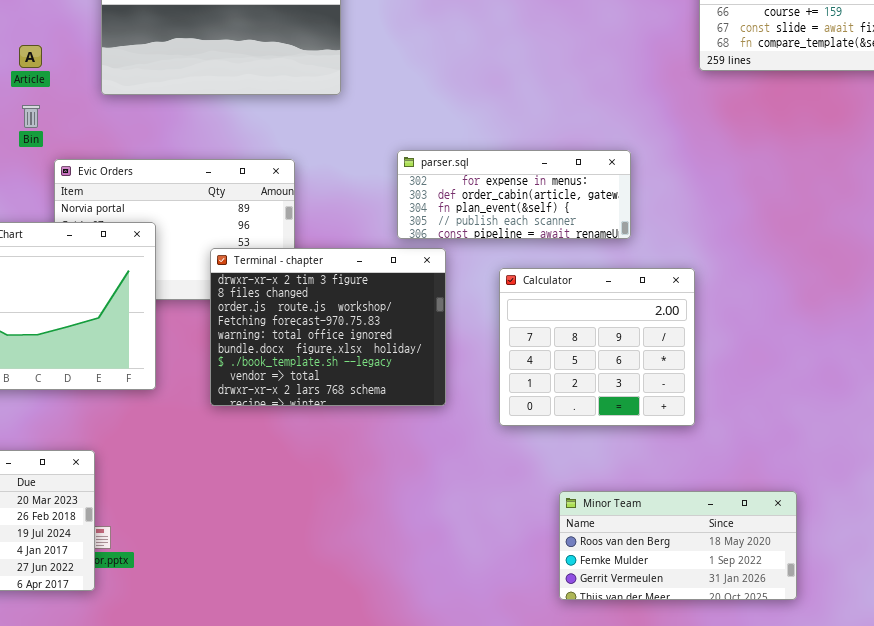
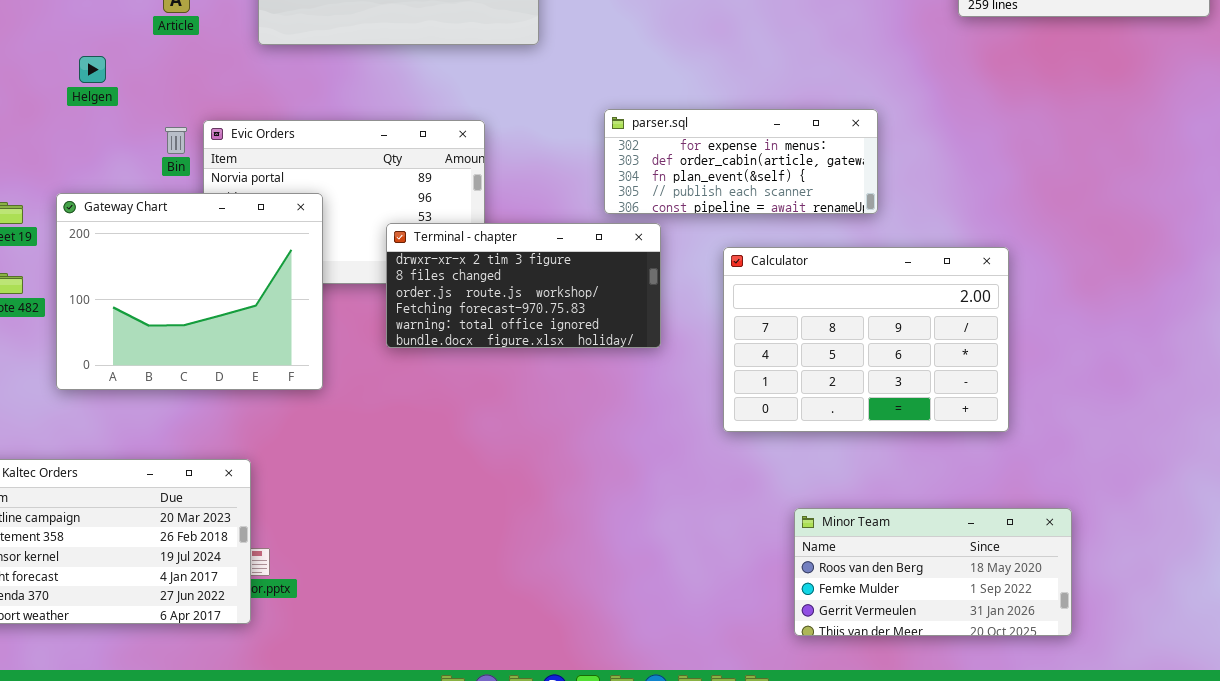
Bin: [22,105,40,128] -> [165,127,187,154], moved
Terminal - chapter: [210,248,446,406] -> [386,223,661,348], resized
Calculator: [499,268,695,426] -> [723,247,1009,432], resized

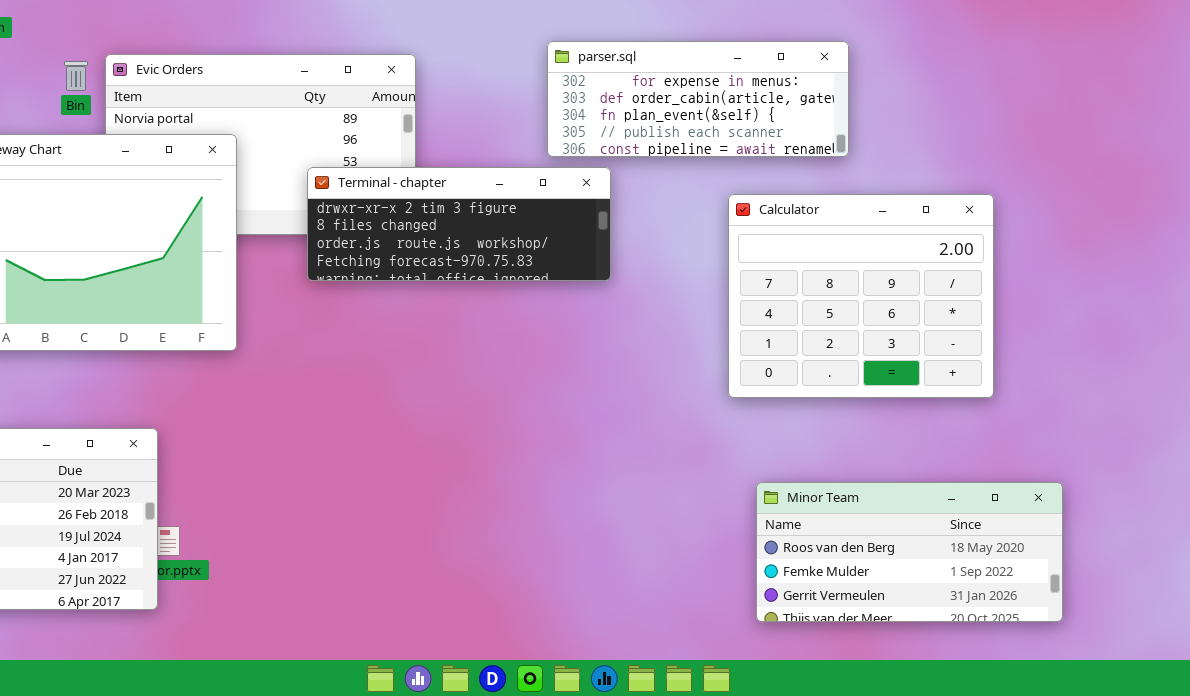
Terminal - chapter: [386,223,661,348] -> [307,167,611,281], resized
Calculator: [723,247,1009,432] -> [728,194,994,398], resized

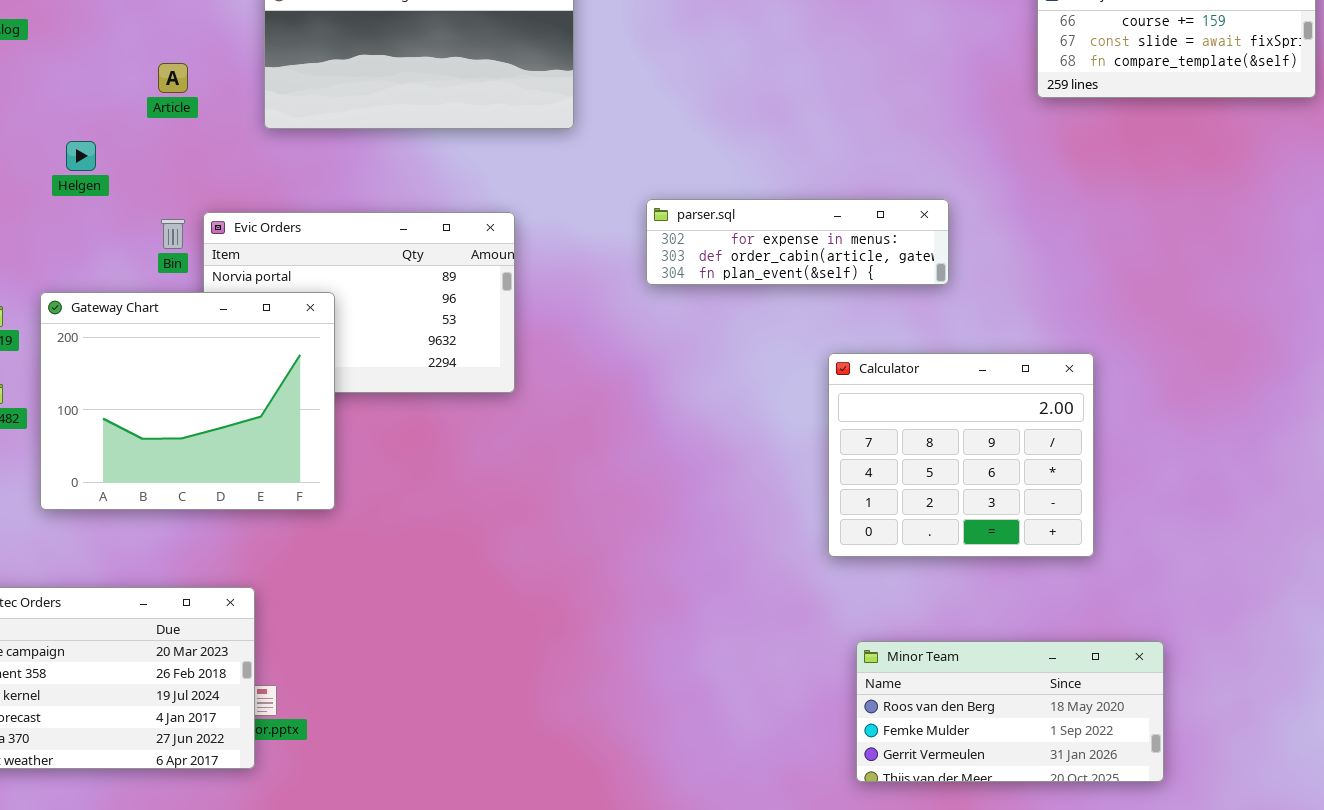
parser.sql: [547,41,849,157] -> [646,199,949,285], resized
Terminal - chapter: [307,167,611,281] -> none, closed

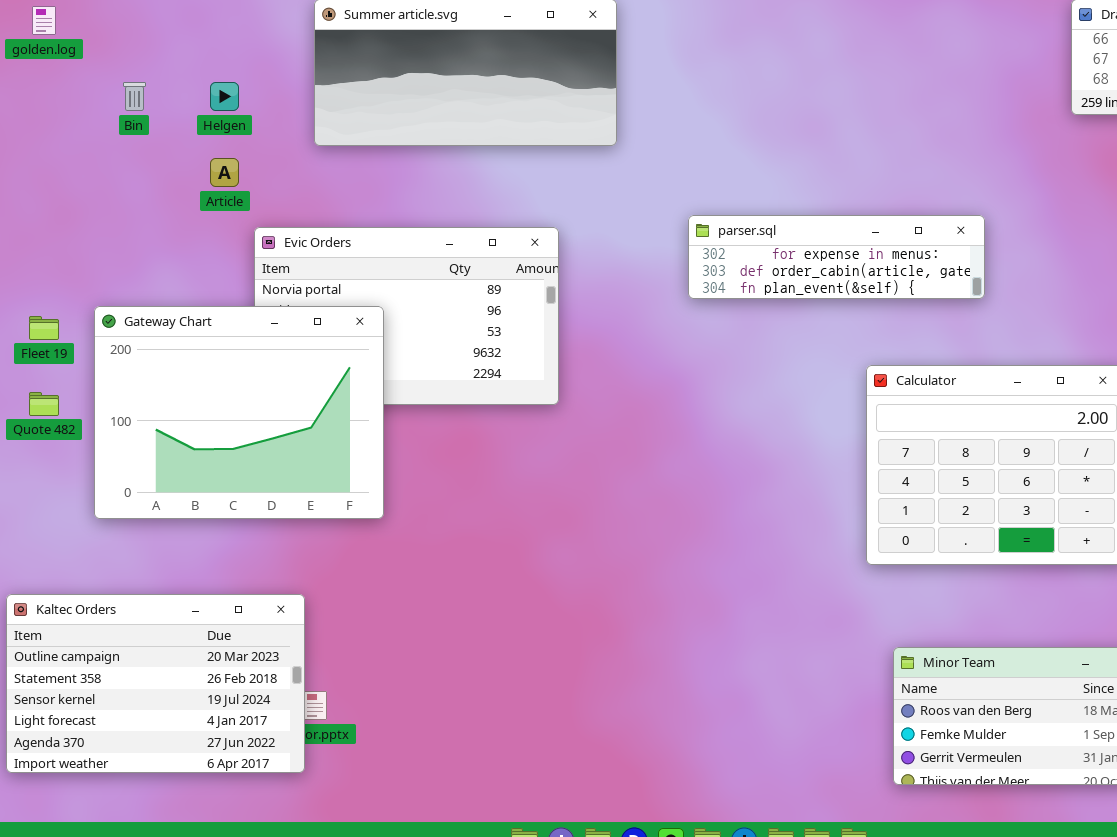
Article: [158,63,188,93] -> [210,158,239,187], moved
Helgen: [66,141,96,171] -> [210,82,239,111], moved
Bin: [161,219,185,249] -> [123,82,146,111], moved

